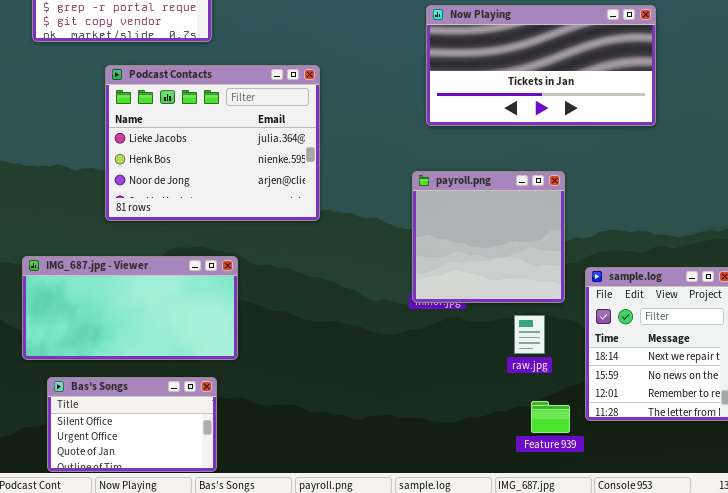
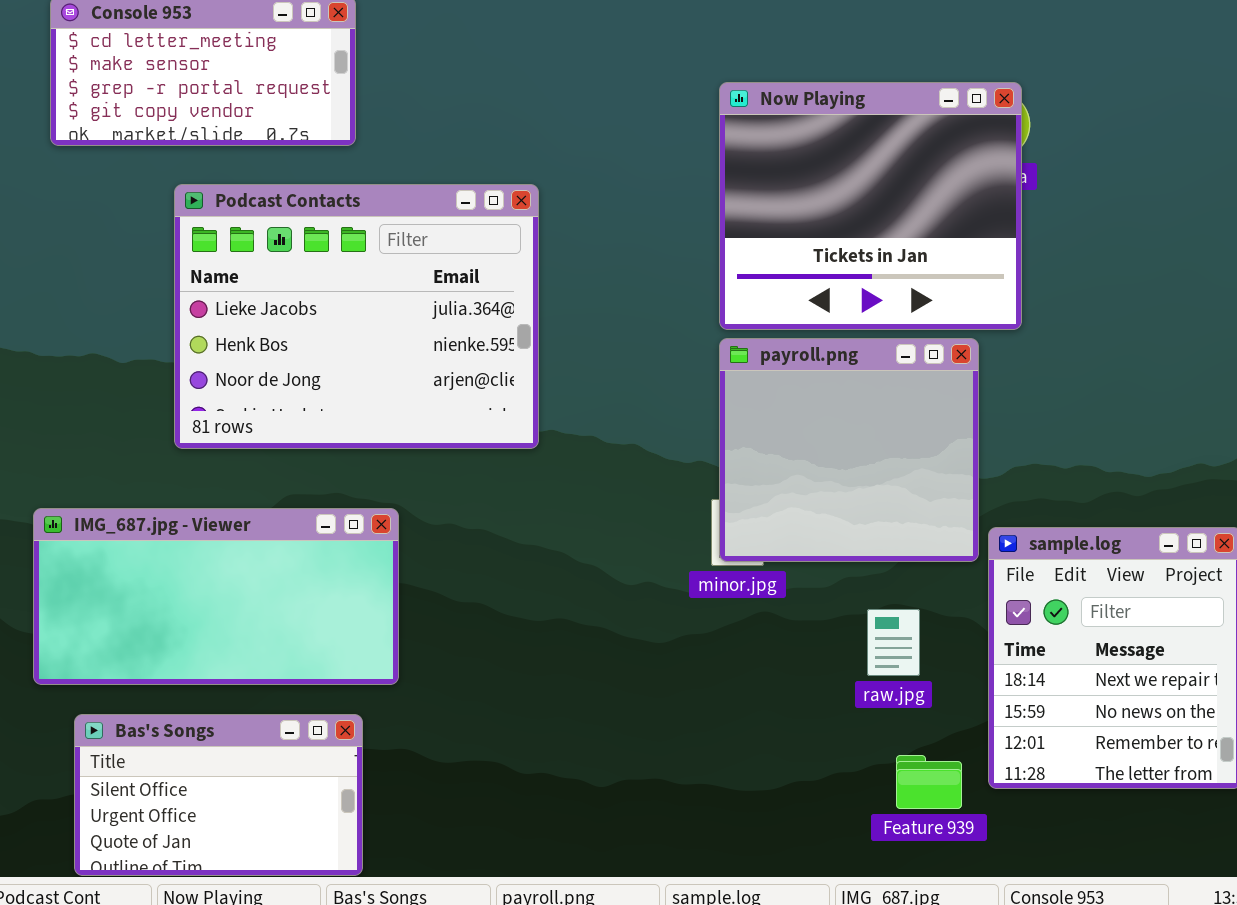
Now Playing: [426,5,656,126] -> [719,82,1022,330], resized
payroll.png: [412,171,565,303] -> [719,338,979,562], moved

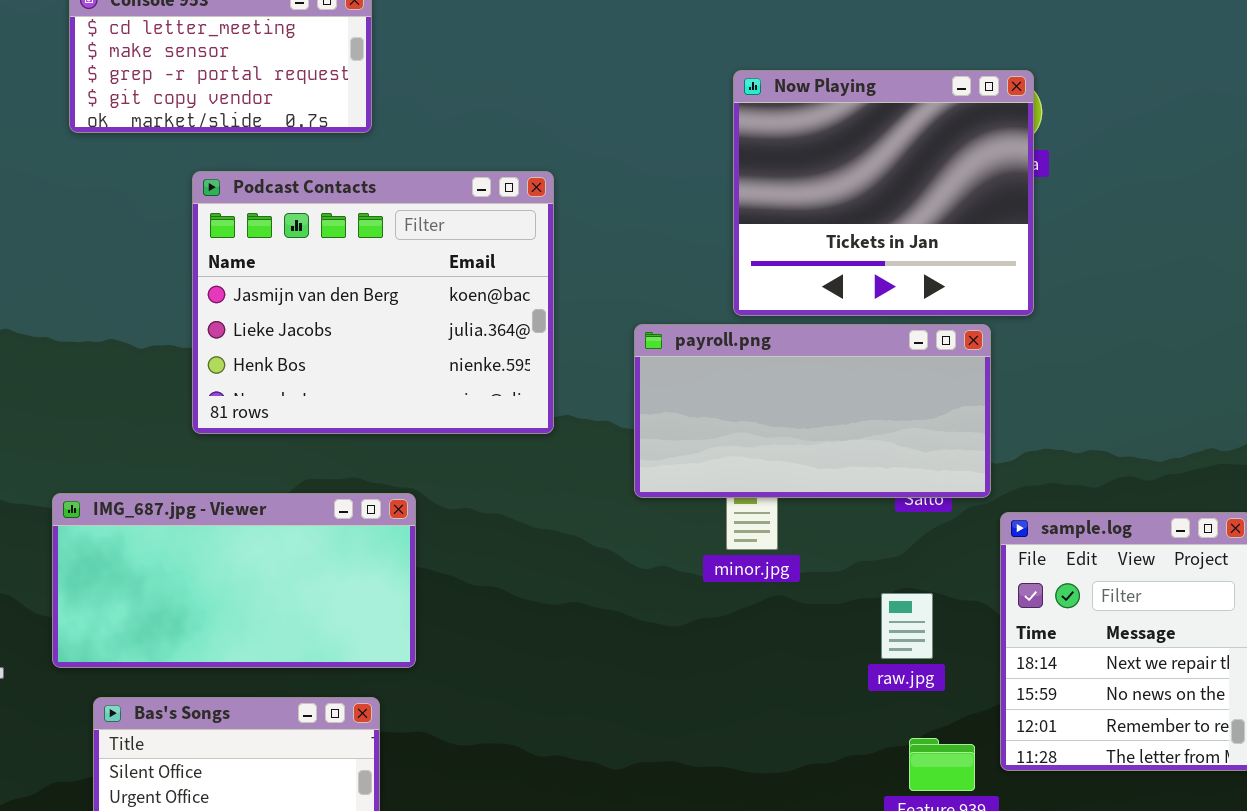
Podcast Contacts: [174,184,539,449] -> [192,171,554,434], scrolled up 1 row
payroll.png: [719,338,979,562] -> [634,324,991,498], resized

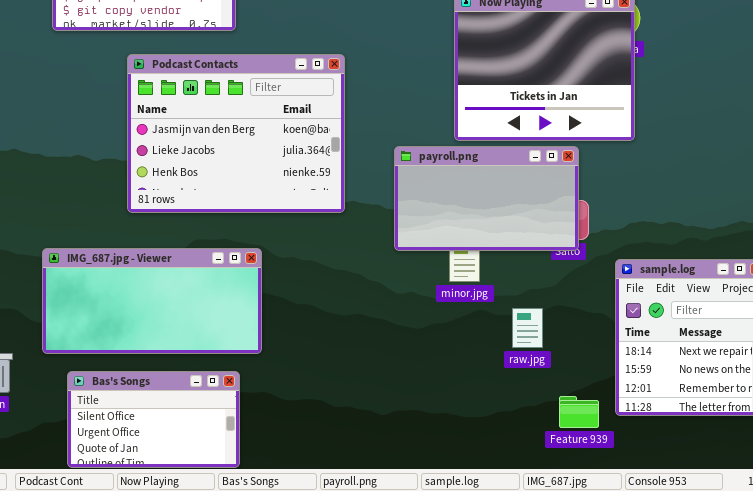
payroll.png: [634,324,991,498] -> [394,146,579,251], resized
raw.jpg: [881,593,933,659] -> [512,308,543,348], moved

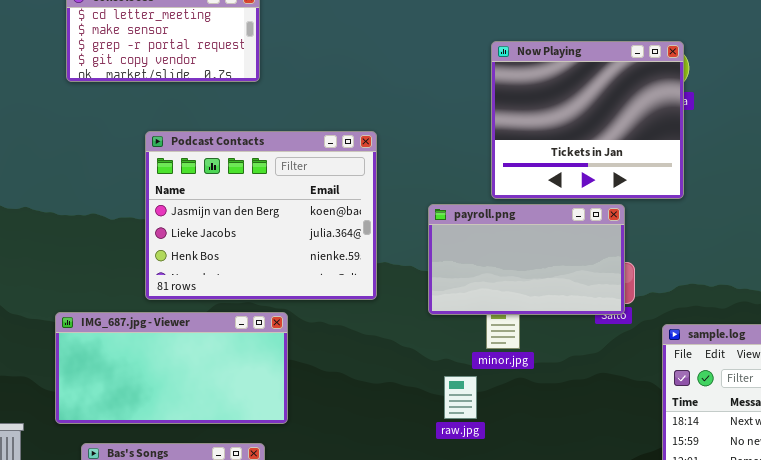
Podcast Contacts: [127,54,345,213] -> [145,131,377,300], moved
raw.jpg: [512,308,543,348] -> [444,376,477,419], moved

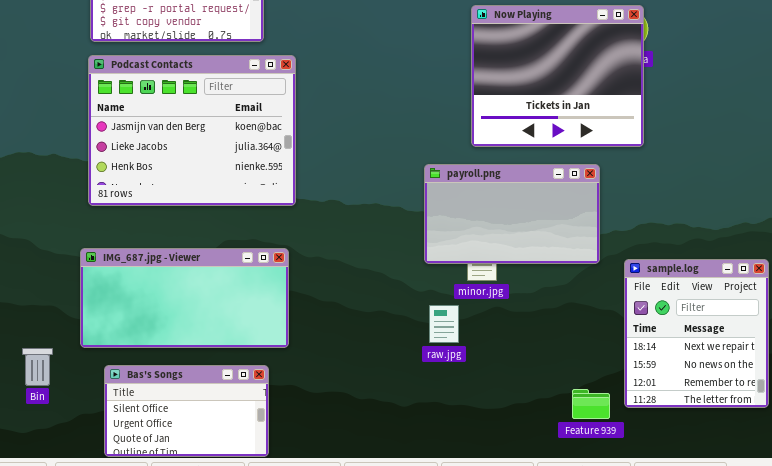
Podcast Contacts: [145,131,377,300] -> [88,55,296,206], moved
payroll.png: [428,204,625,315] -> [424,164,600,264], moved

